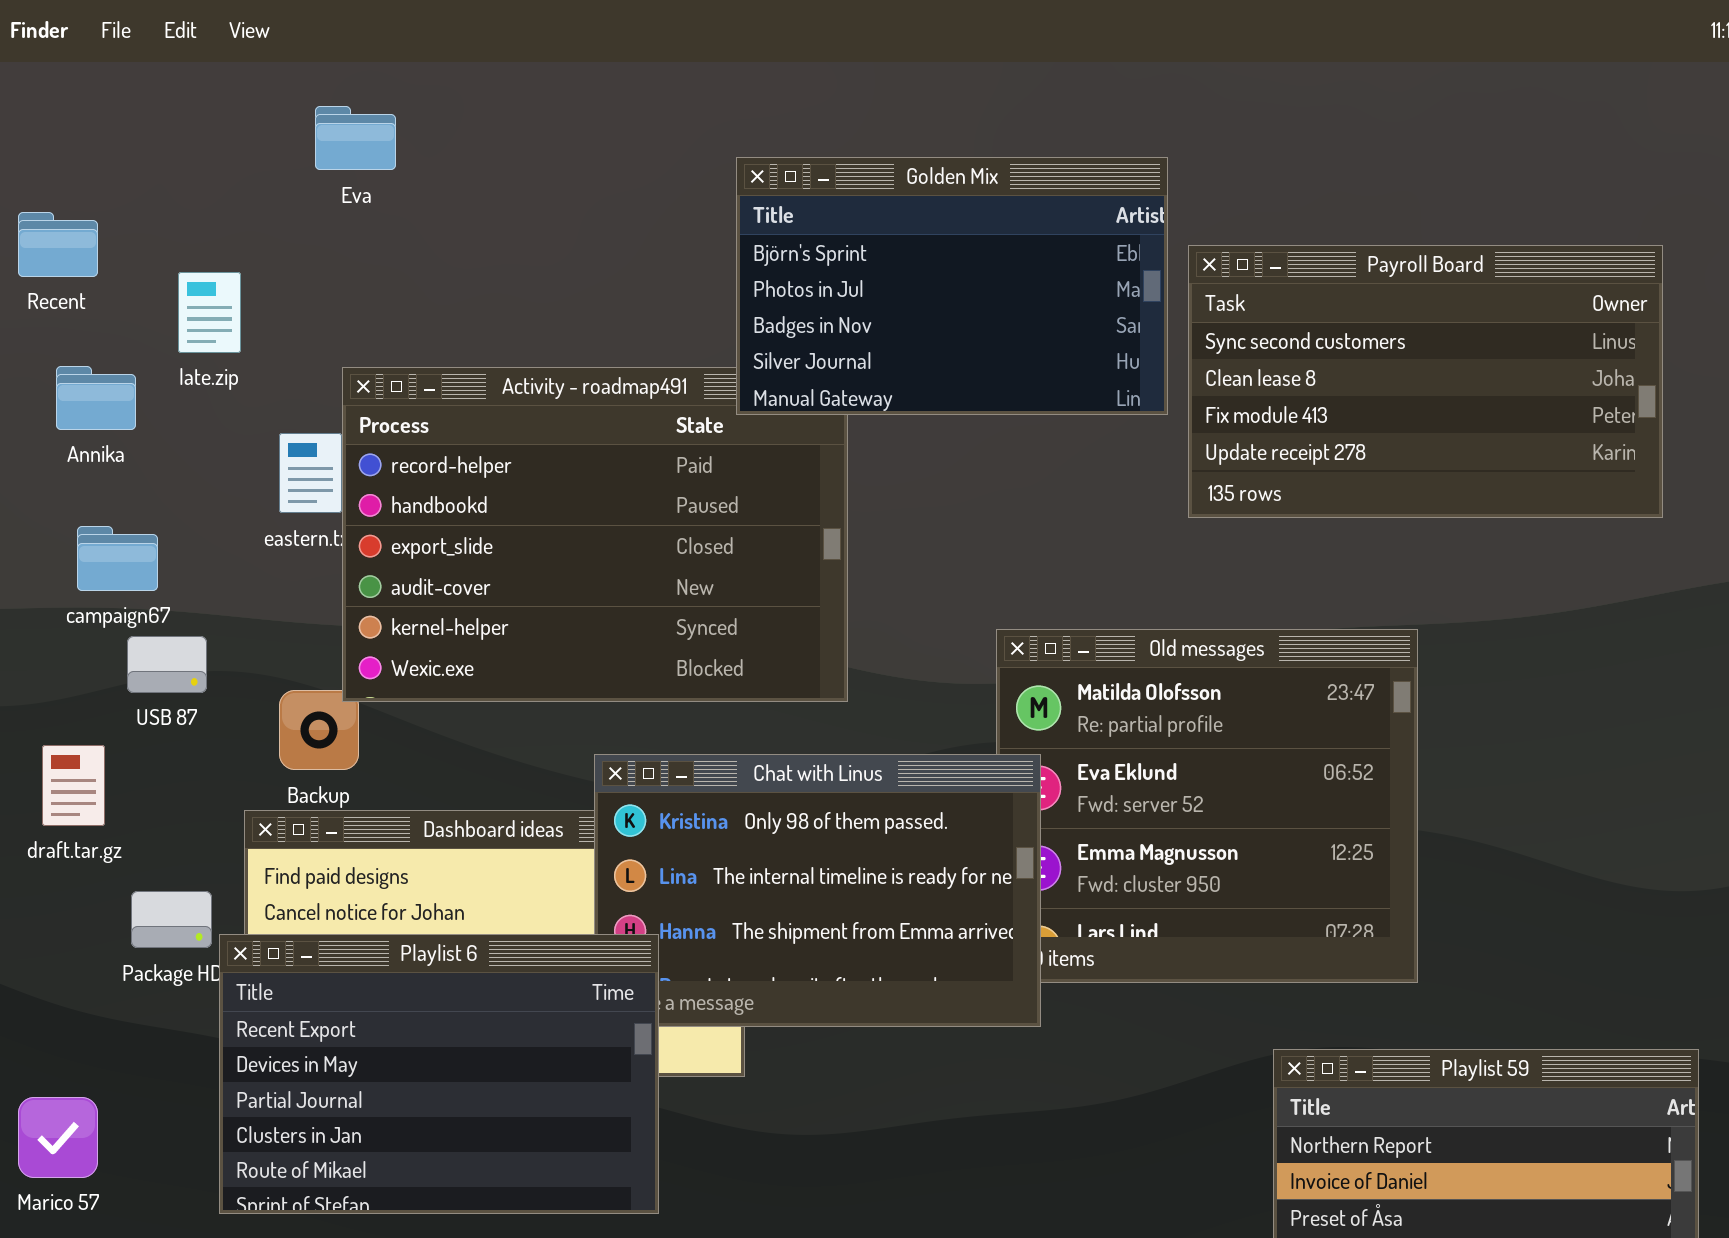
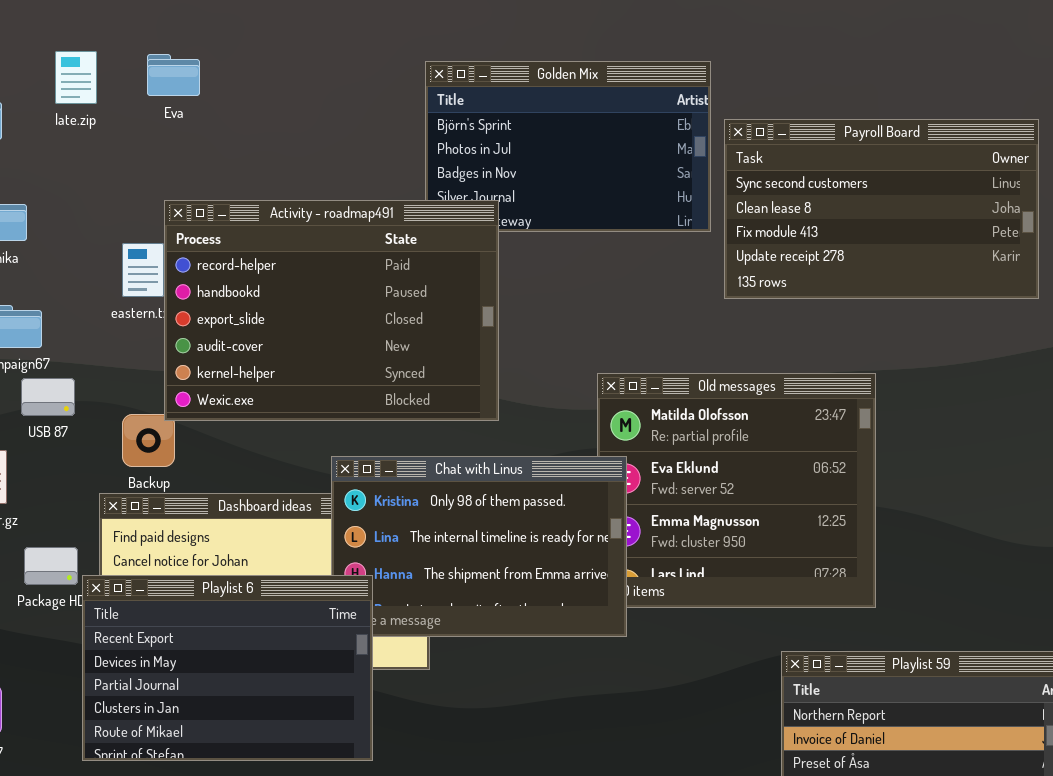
Eva: [315,106,396,170] -> [147,54,200,96], moved
late.zip: [178,272,241,353] -> [55,51,97,104], moved
Activity - roadmap491: [342,367,848,702] -> [164,200,499,421], raised

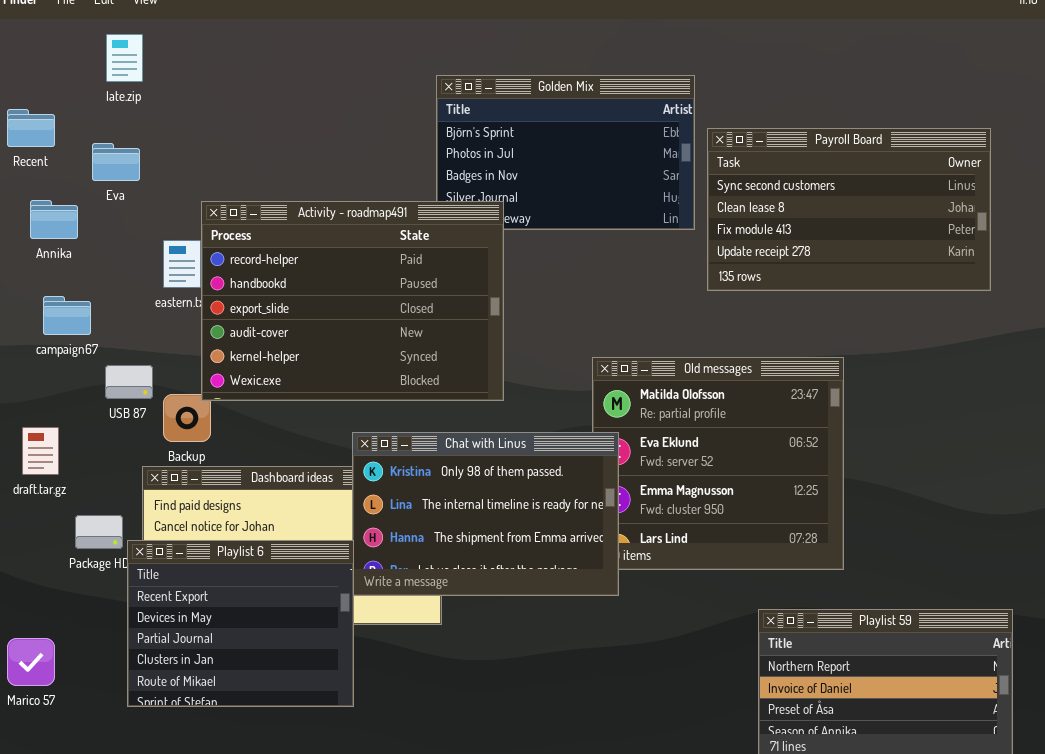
late.zip: [55,51,97,104] -> [106,34,143,82], moved
Eva: [147,54,200,96] -> [92,143,140,181], moved
USB 87: [21,378,75,416] -> [105,365,153,399], moved
Playlist 6: [82,575,373,761] -> [127,540,354,707], resized

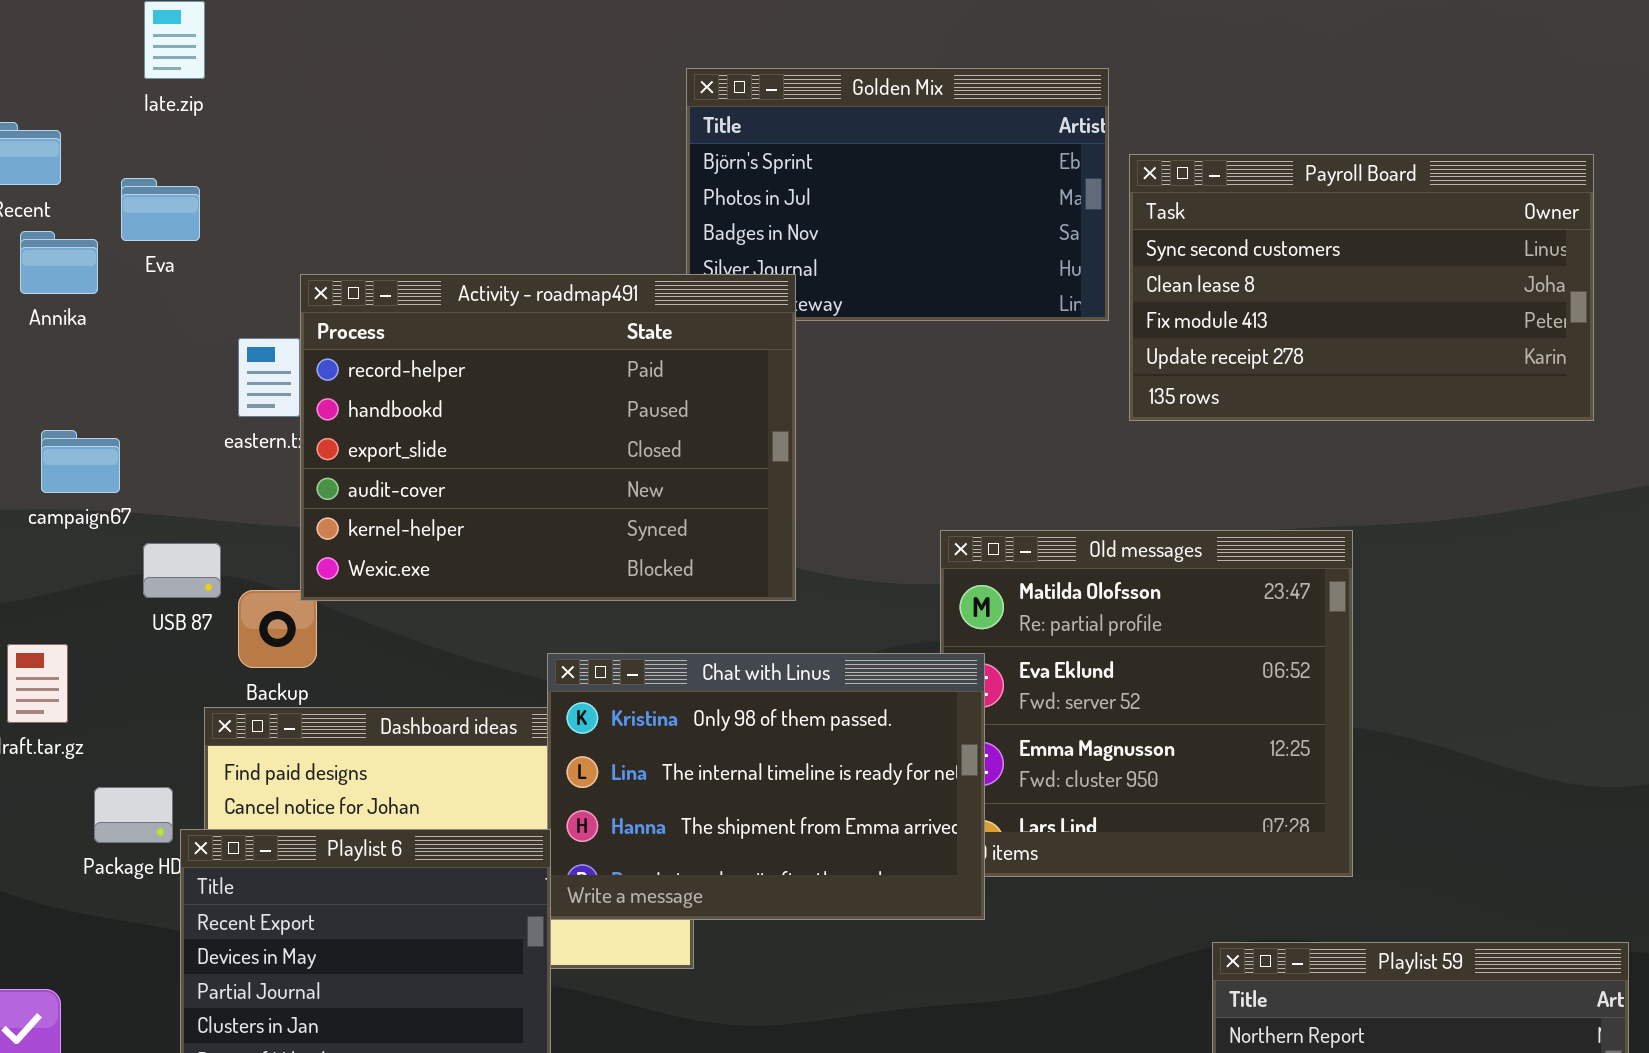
Annika: [30,200,78,239] -> [20,231,98,294], moved

